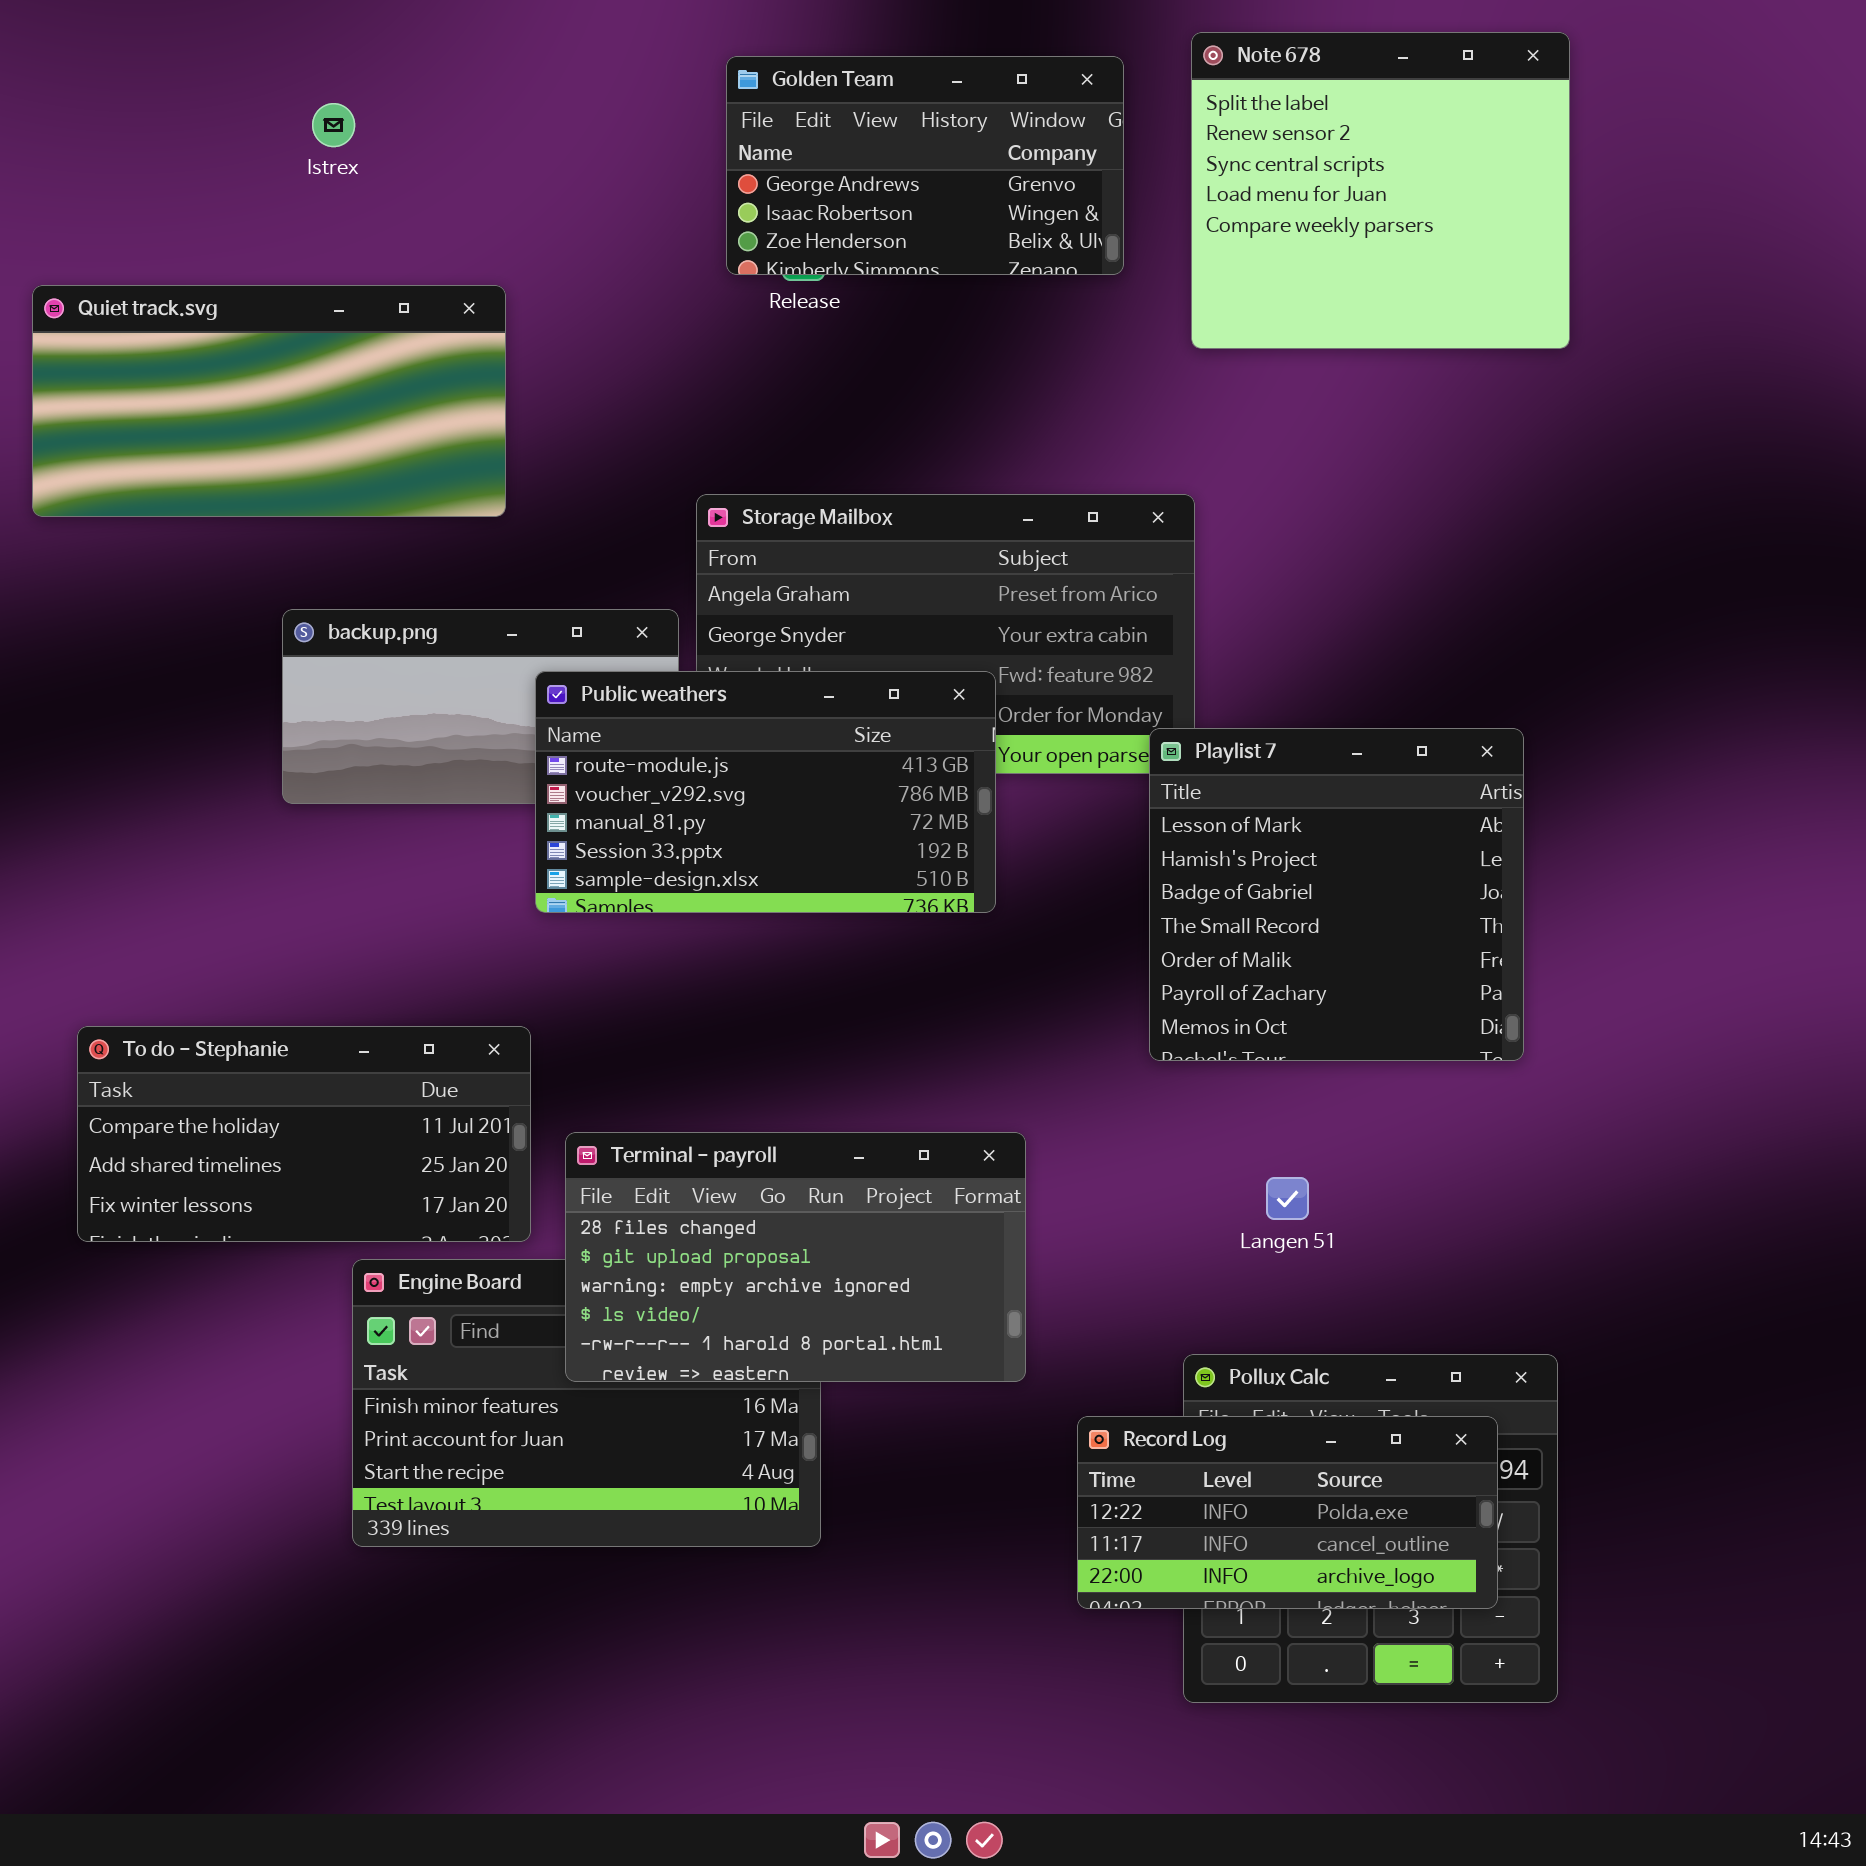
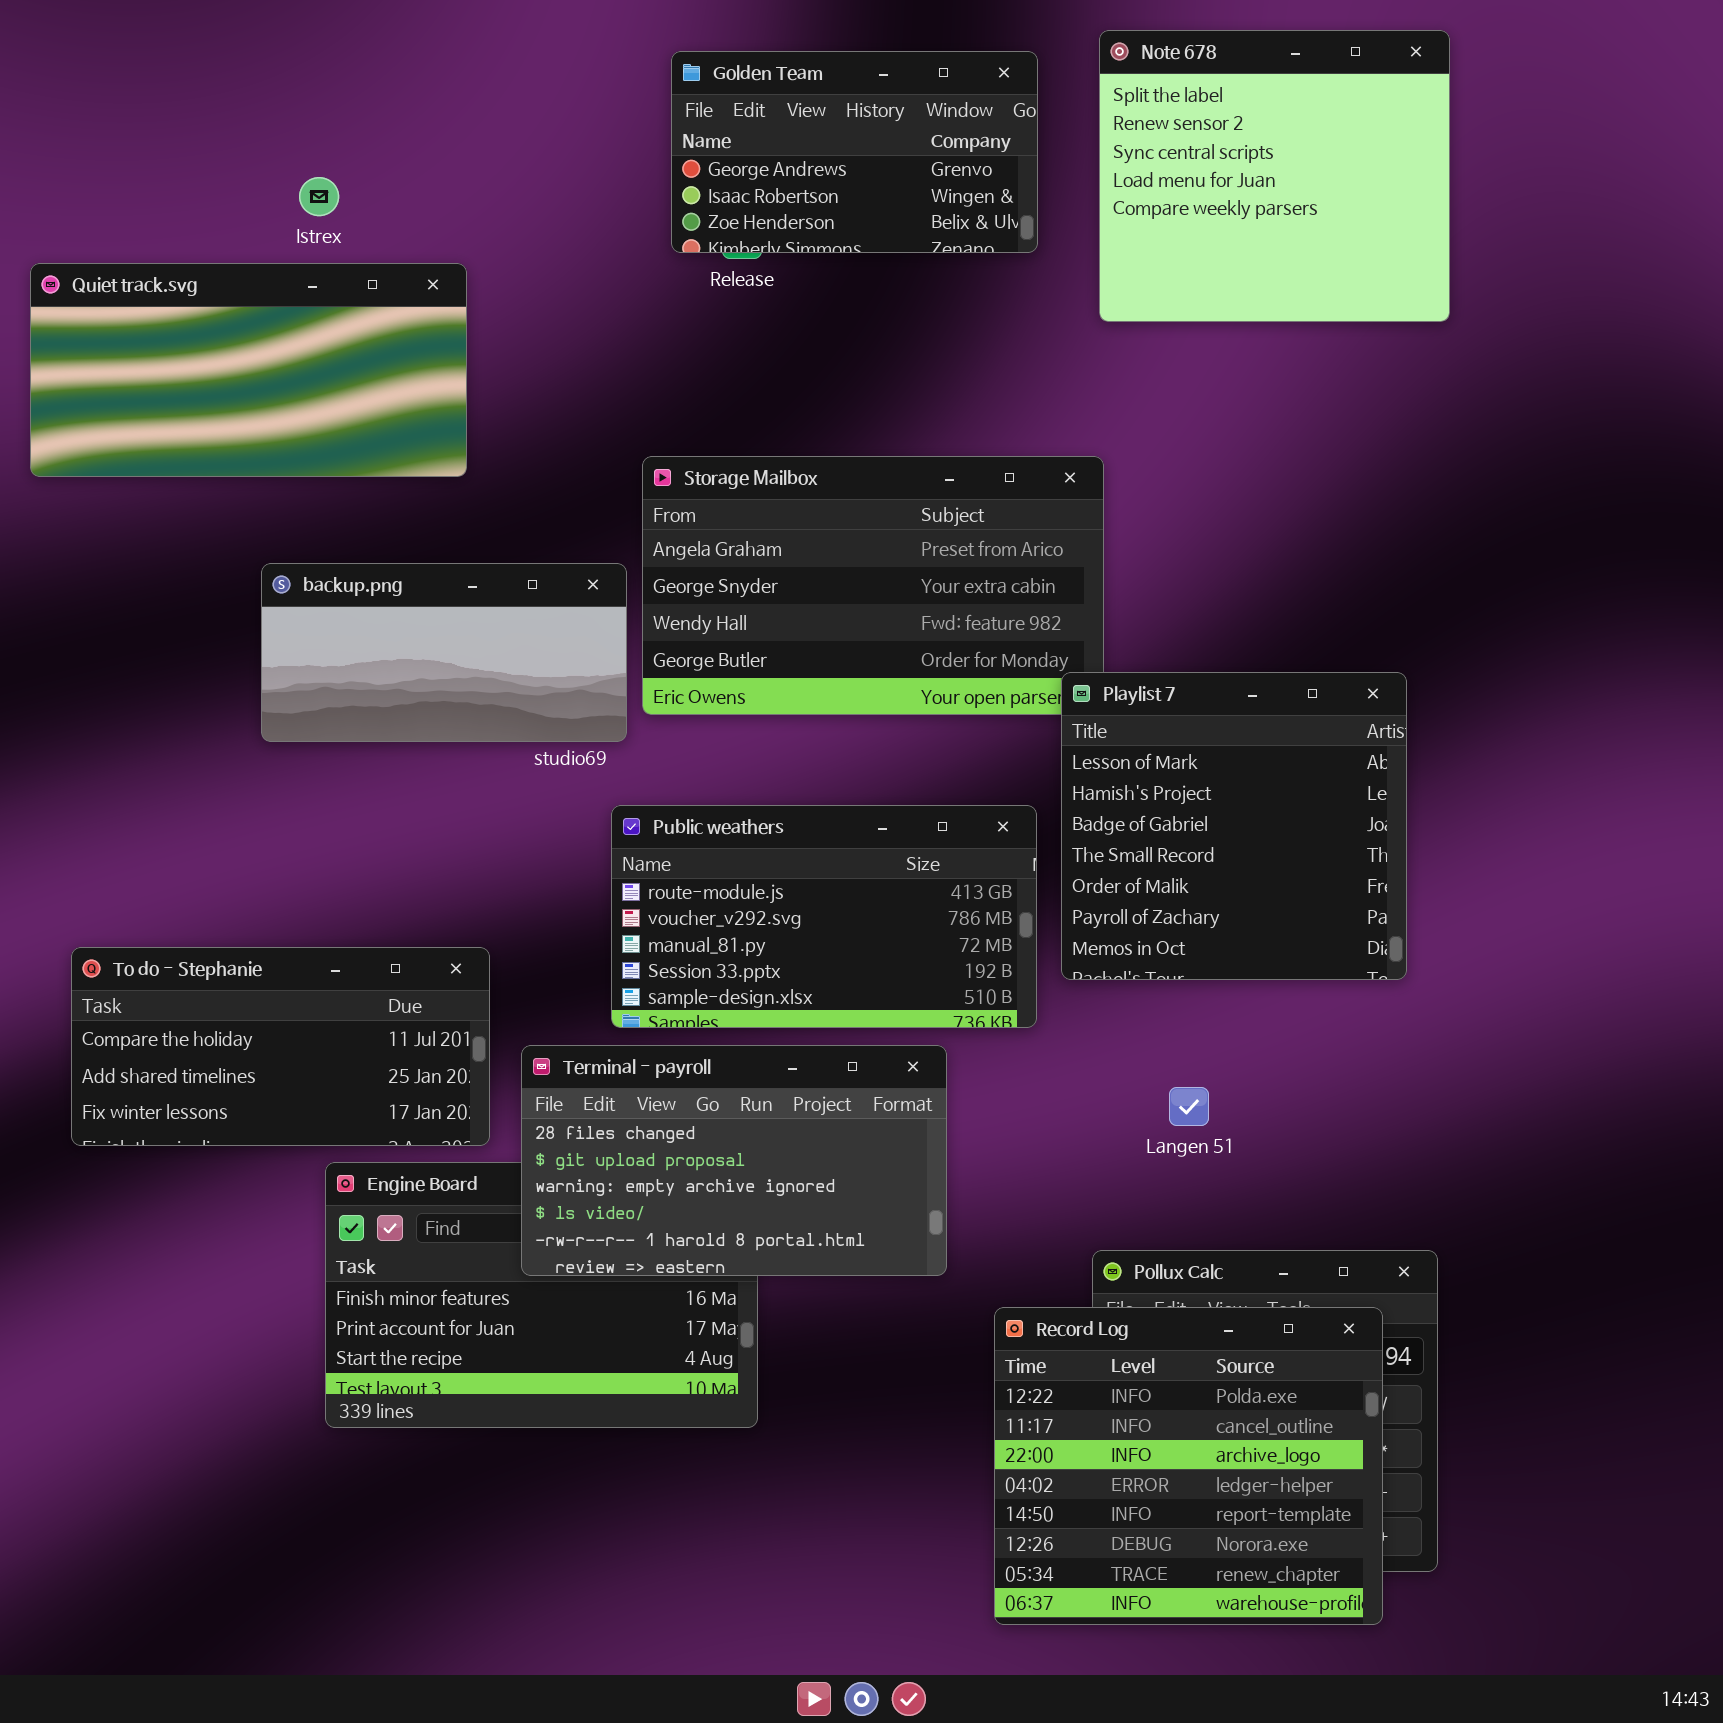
Istrex: [312,103,355,147] -> [299,177,339,216], moved
Public weathers: [535,671,996,913] -> [611,805,1037,1028], moved
Record Log: [1077,1416,1498,1609] -> [994,1307,1383,1625], resized

